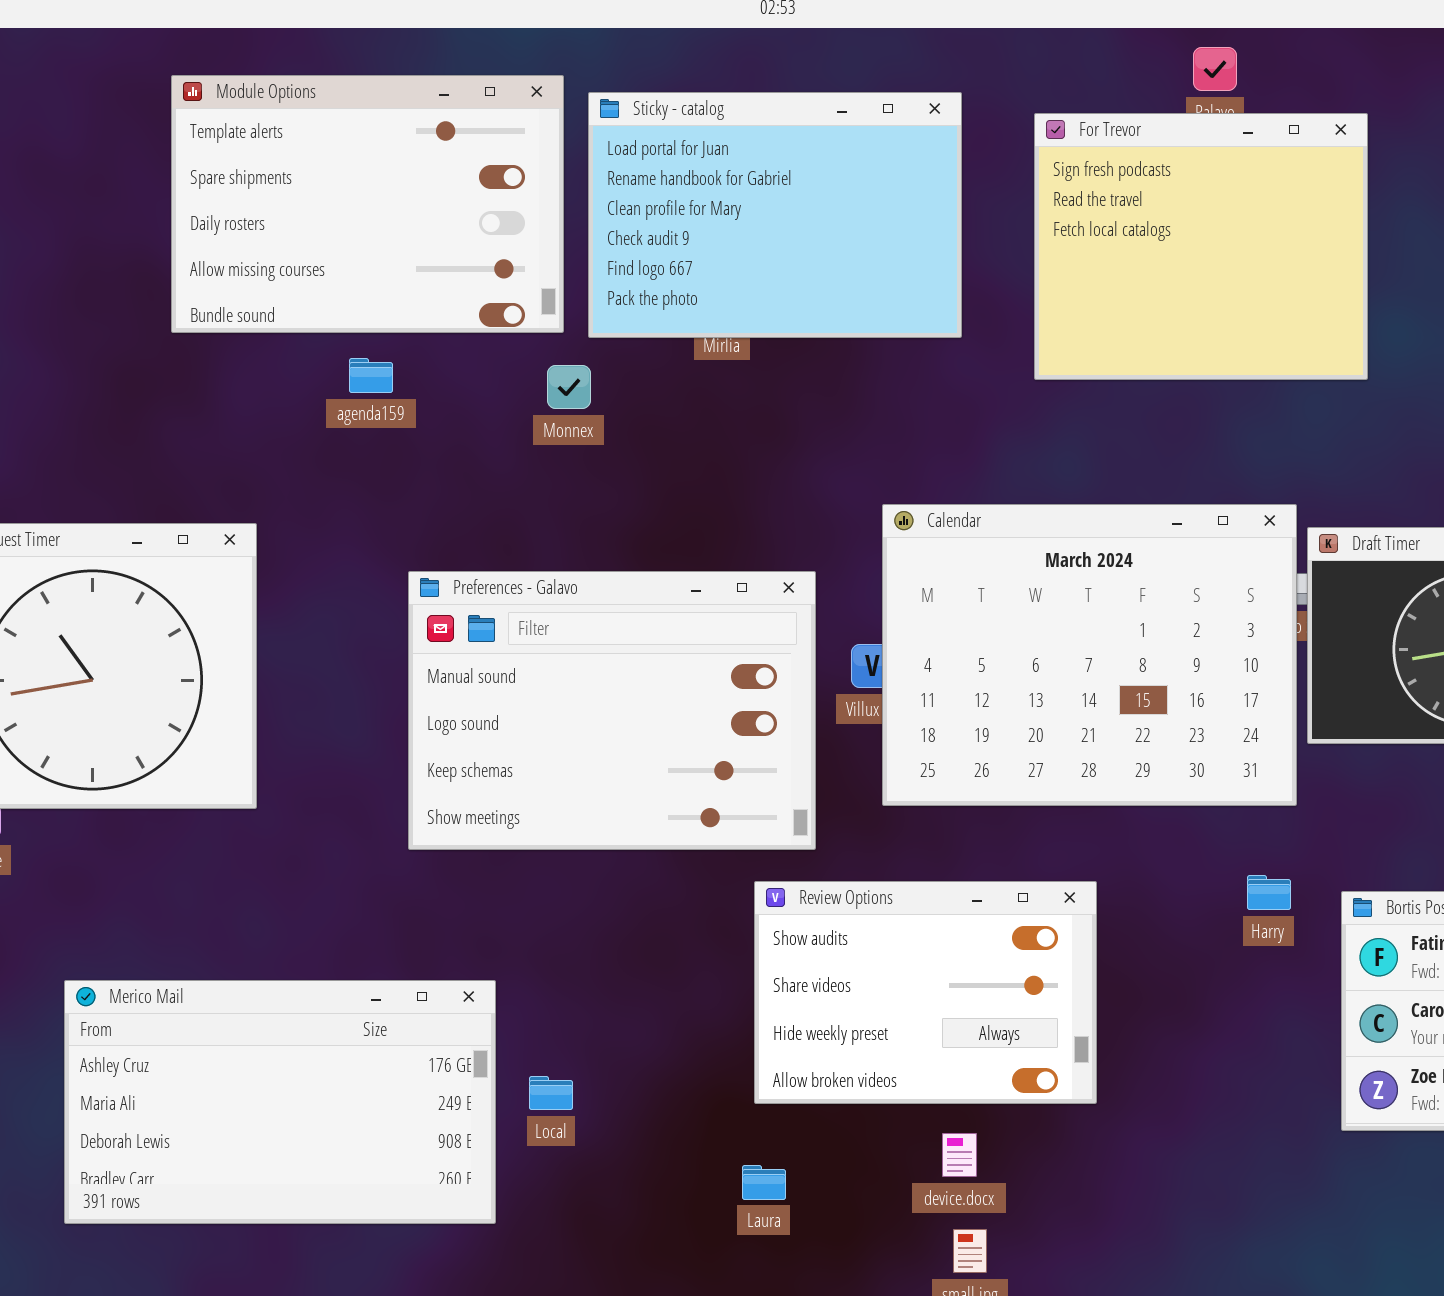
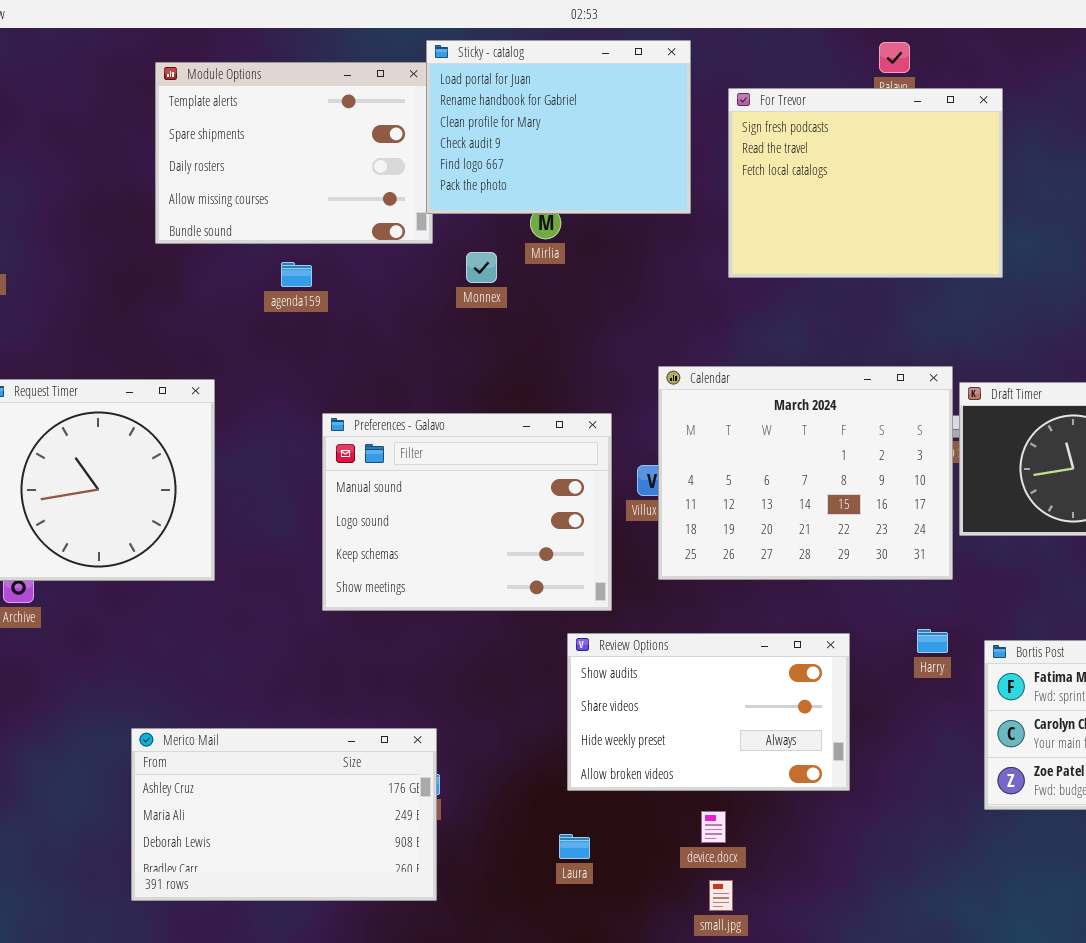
Sticky - catalog: [588,92,962,338] -> [426,40,691,214], moved
For Trevor: [1034,113,1368,380] -> [728,88,1003,278], resized
Monnex: [547,365,591,409] -> [466,252,497,283], moved
Review Options: [754,881,1097,1104] -> [567,633,850,791], resized
Merico Mail: [64,980,496,1224] -> [131,728,437,901], moved

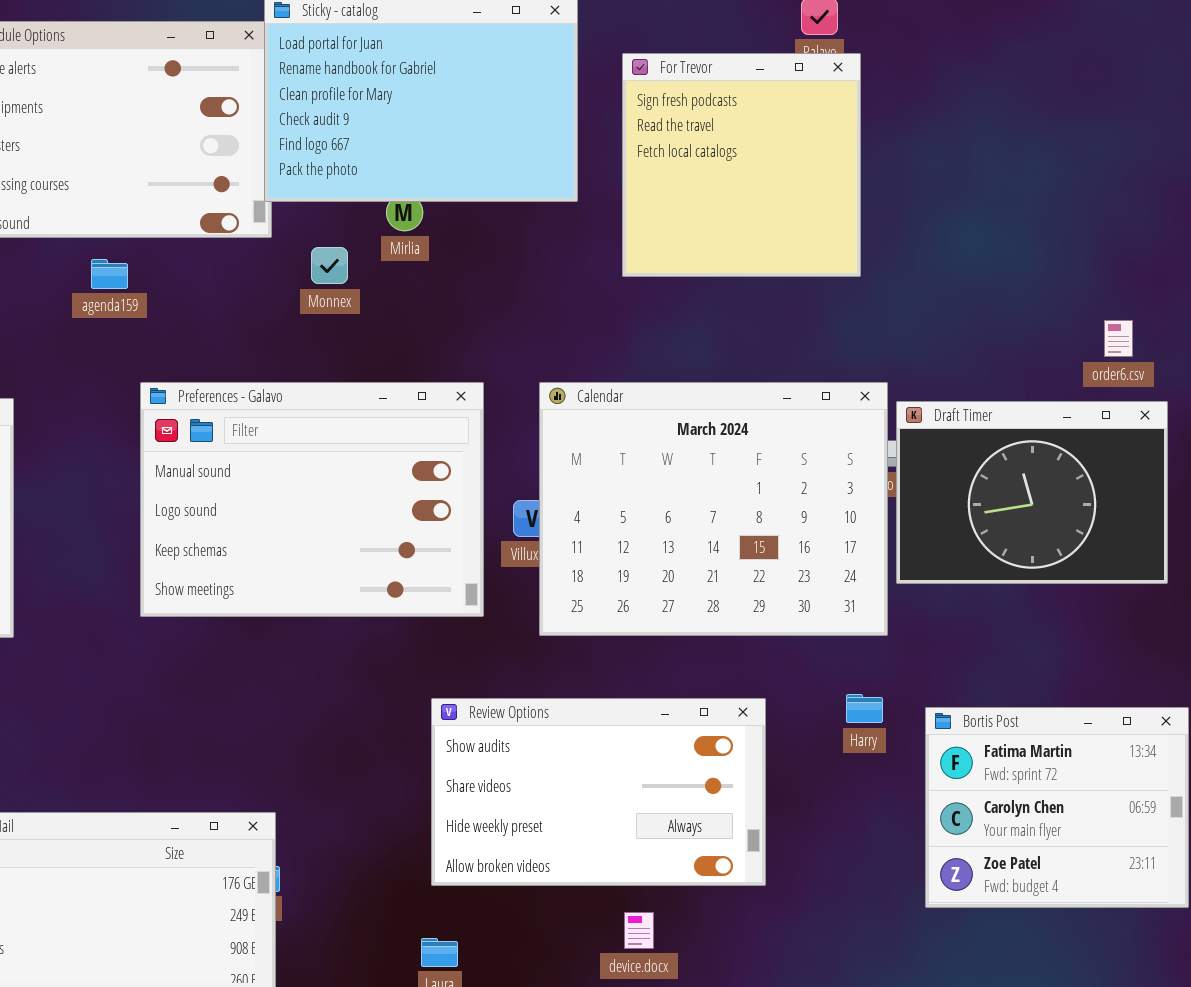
For Trevor: [728,88,1003,278] -> [622,53,861,277], resized
Preferences - Galavo: [322,413,612,611] -> [140,382,484,617], moved
device.docx: [701,811,726,843] -> [624,912,654,949], moved

